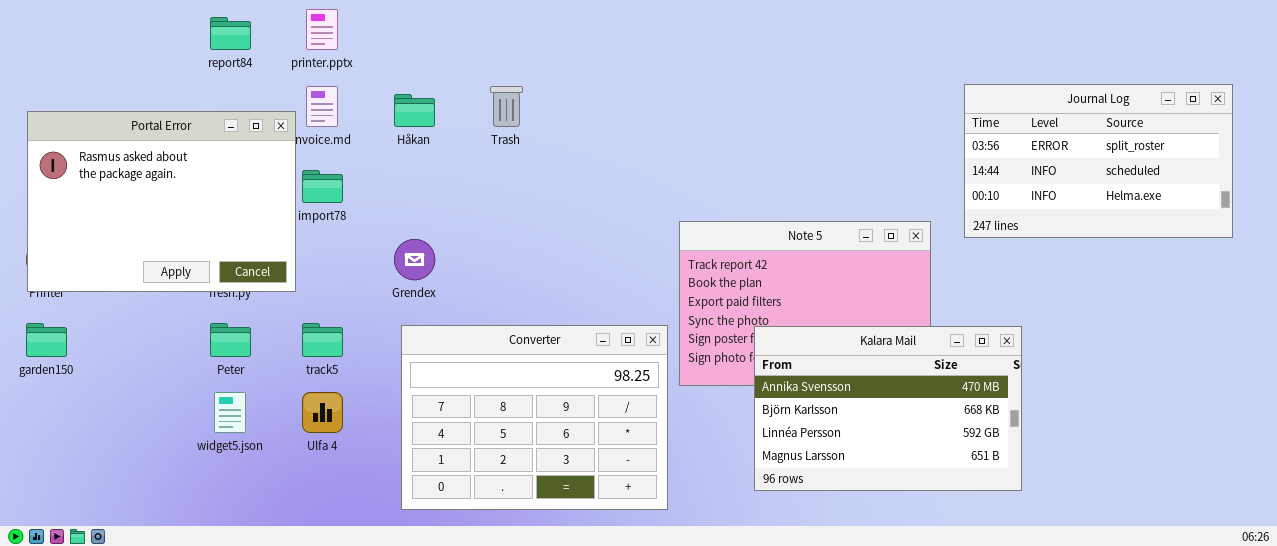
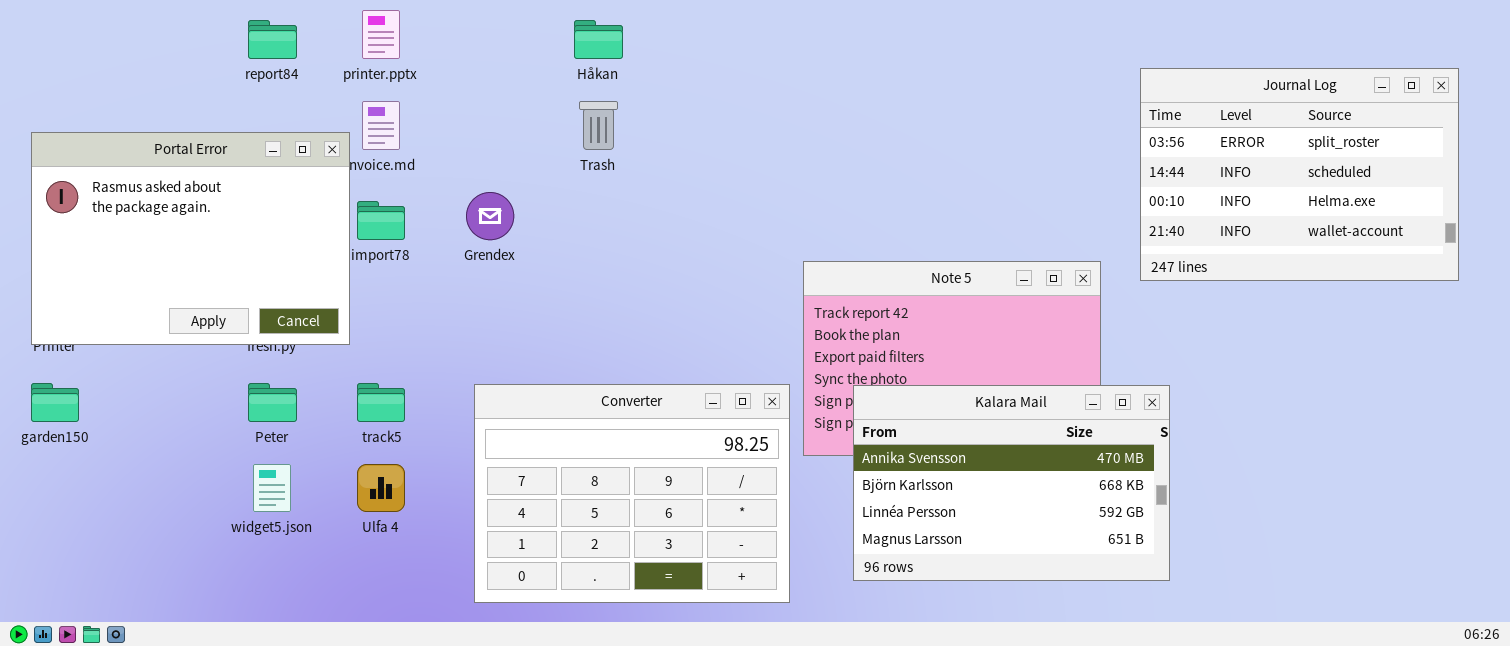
Journal Log: [964,84,1233,238] -> [1140,68,1459,281], resized
Håkan: [394,94,435,127] -> [574,20,623,59], moved
Grendex: [394,239,435,280] -> [466,192,514,240], moved
Kalara Mail: [754,326,1022,491] -> [853,385,1170,581], moved

